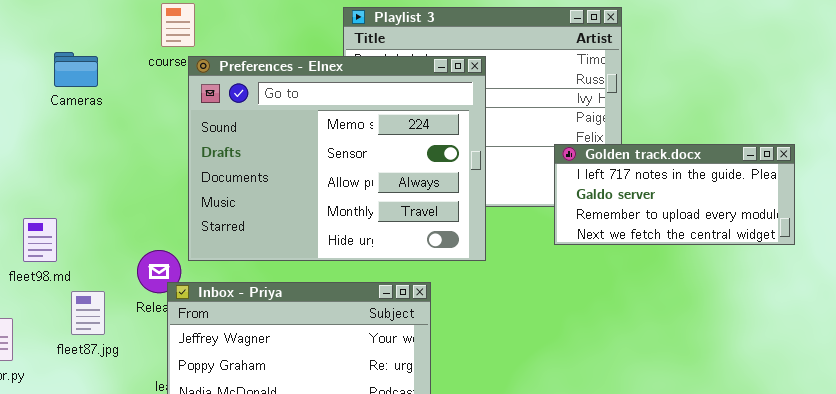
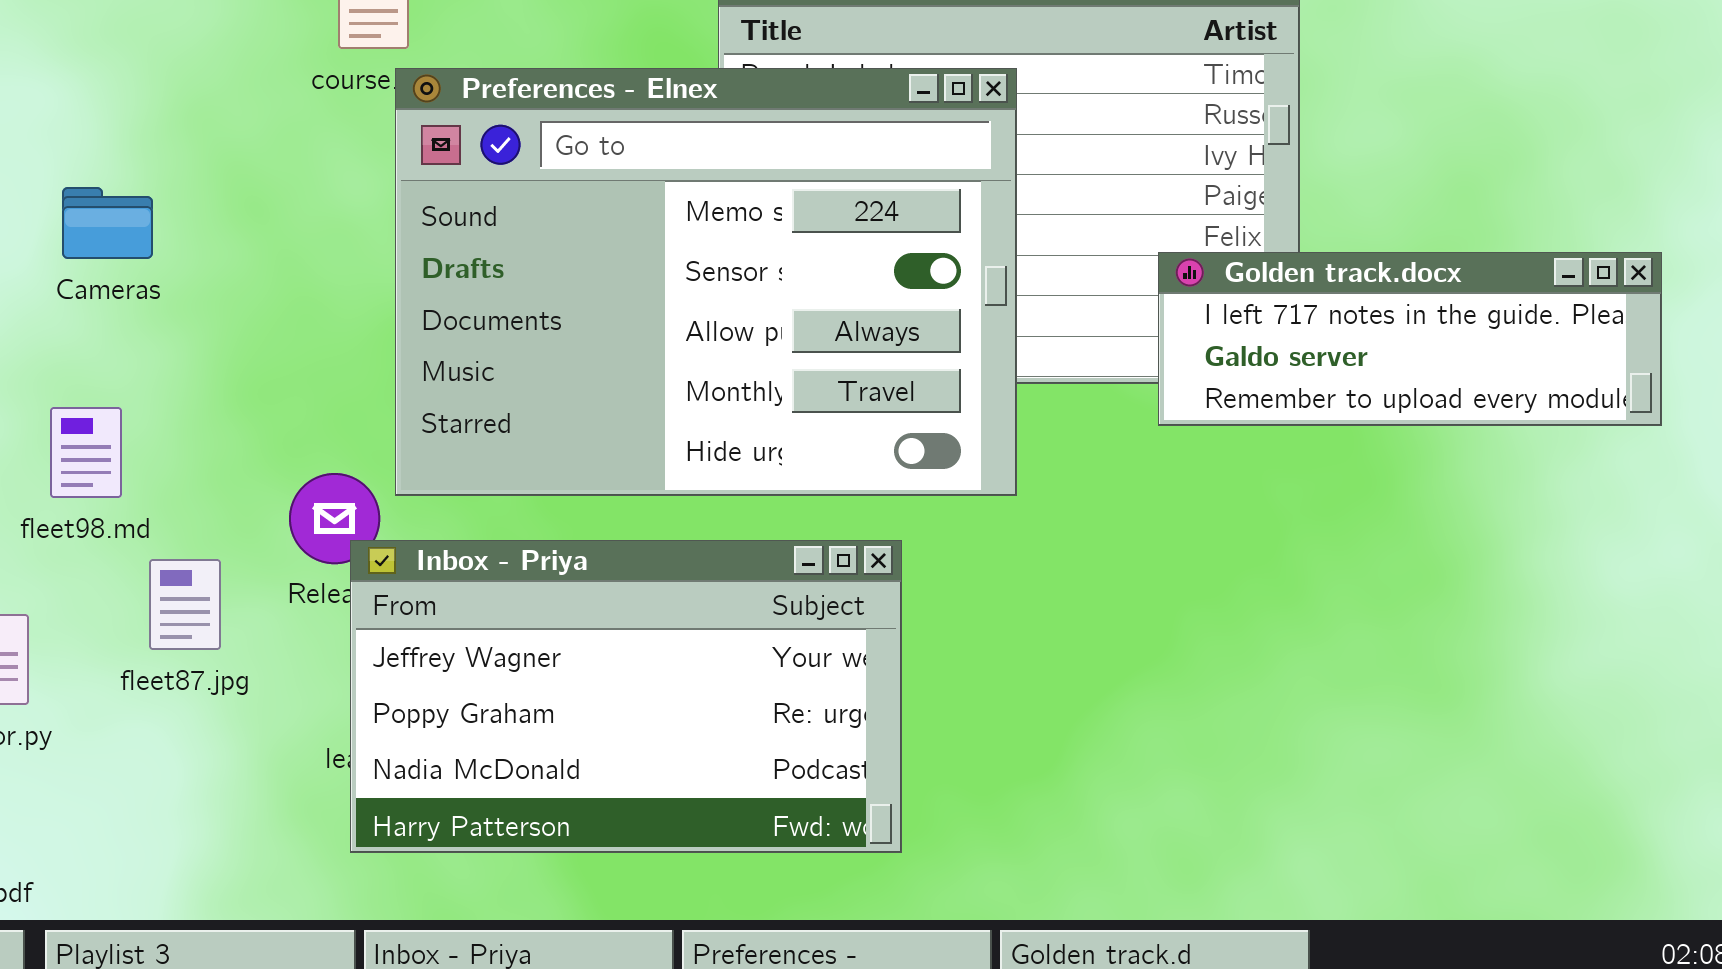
Cameras: [54,52,98,87] -> [62,187,153,259], moved
Golden track.docx: [554,144,795,245] -> [1158,252,1662,426], resized

